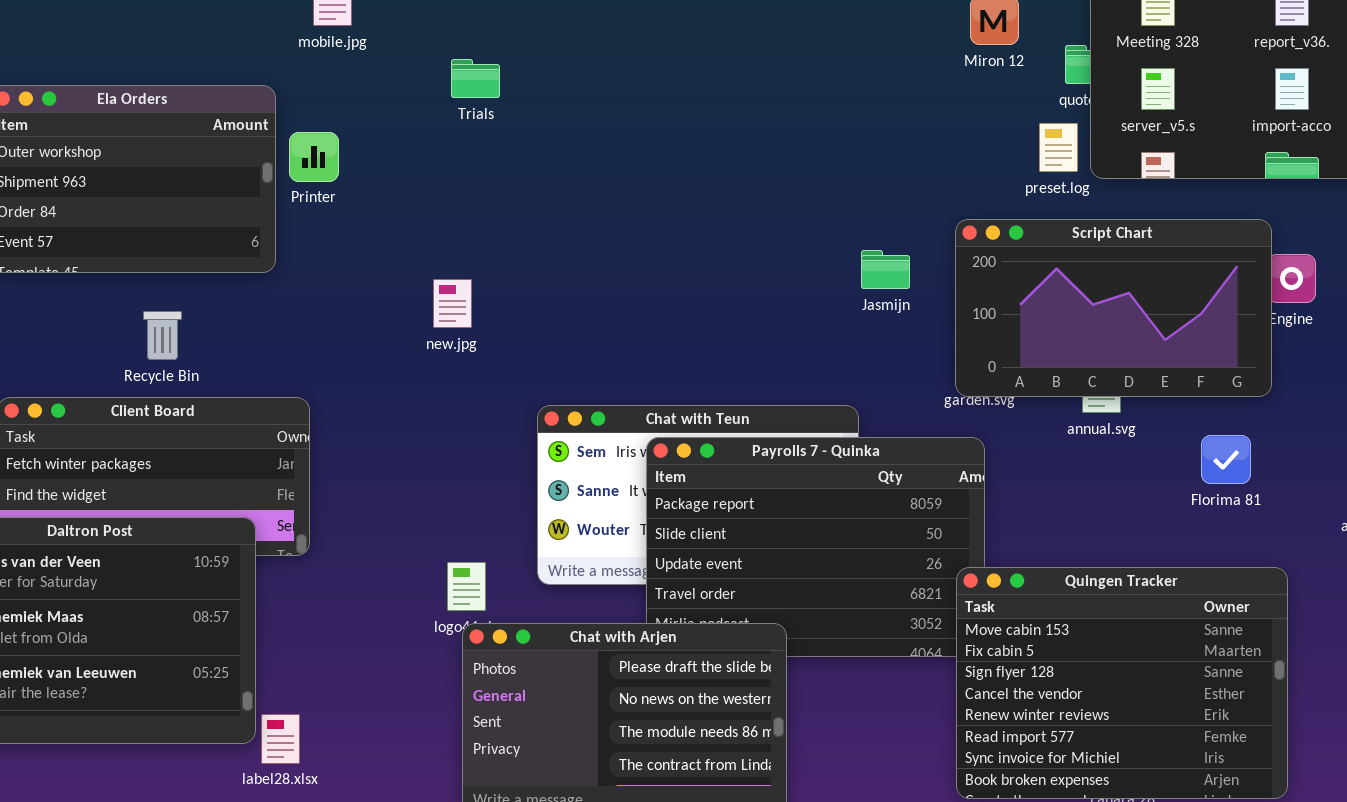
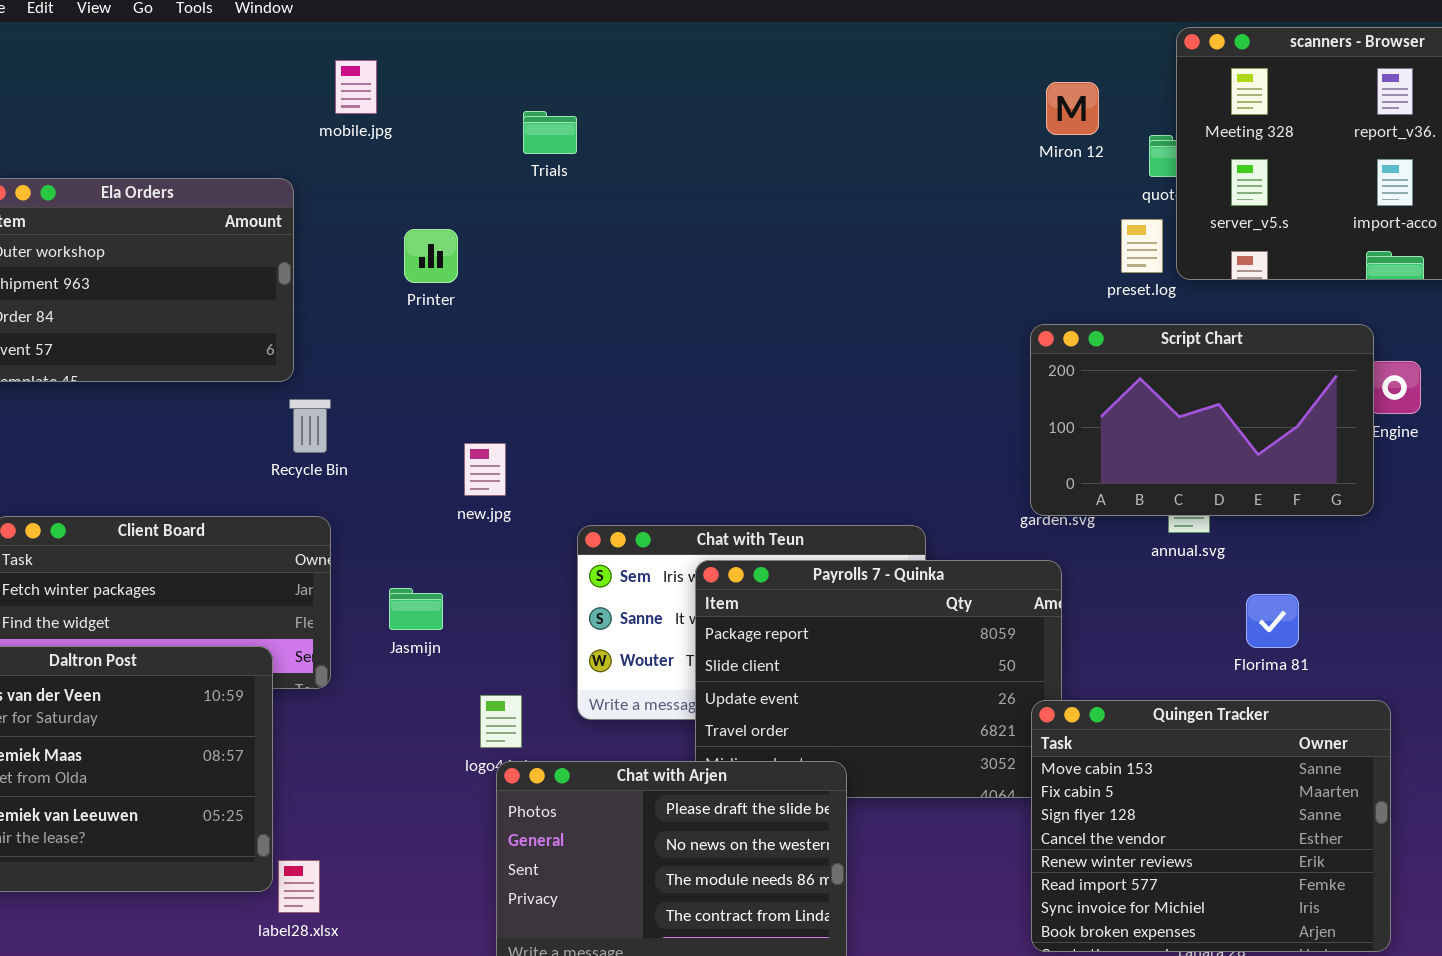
Trials: [451,59,500,98] -> [523,111,577,154], moved
Printer: [289,132,339,182] -> [404,229,458,283], moved
Jasmijn: [861,250,910,289] -> [389,588,443,630], moved
new.jpg: [433,279,472,328] -> [464,443,506,496], moved
Recycle Bin: [143,311,182,360] -> [289,399,331,453], moved
Florima 81: [1201,435,1251,484] -> [1246,594,1299,648], moved

